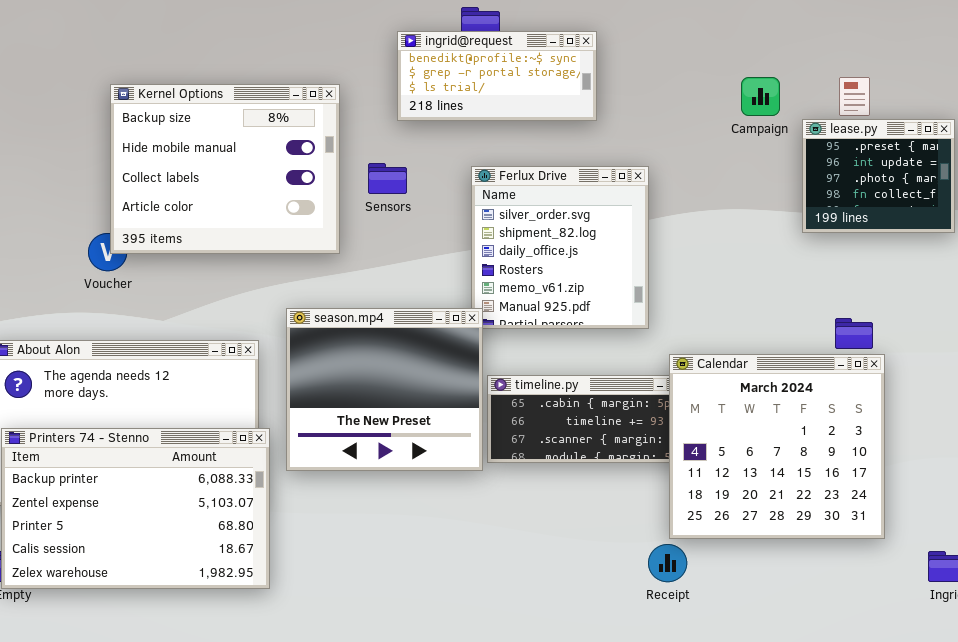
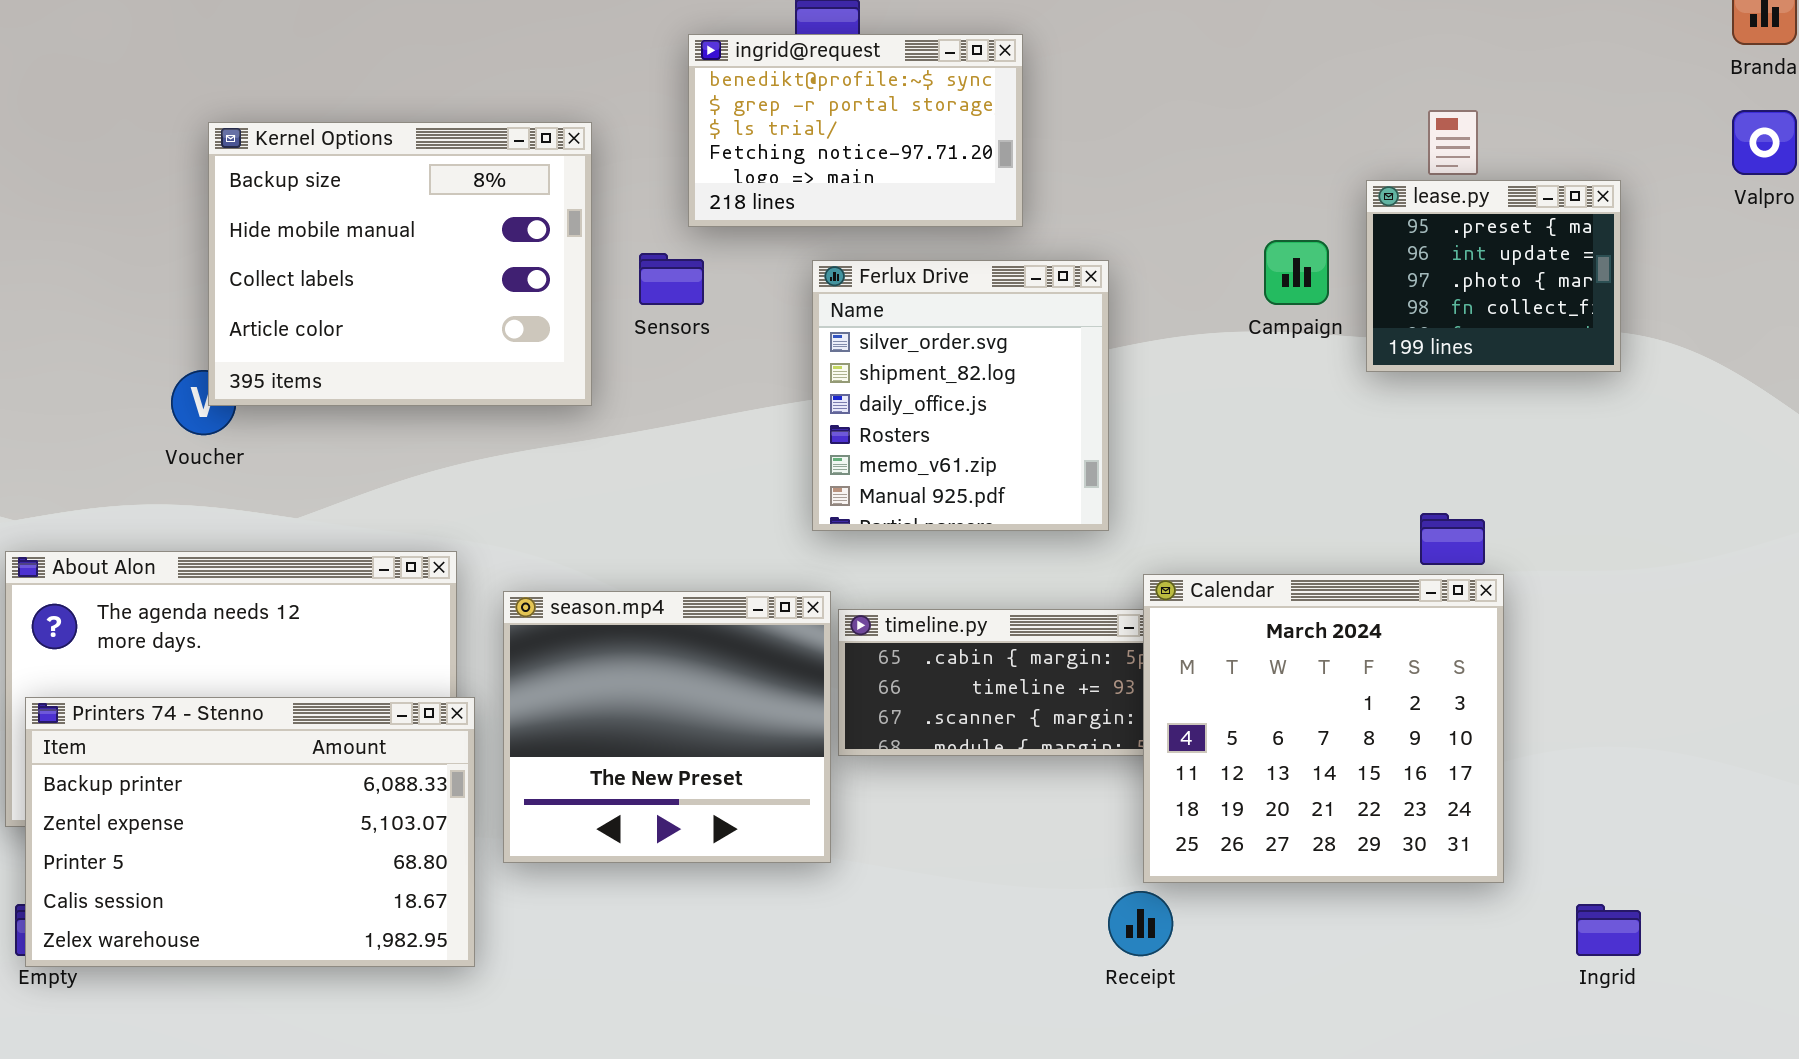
ingrid@request: [397,31,597,121] -> [688,34,1023,227], resized
Campaign: [741,77,780,116] -> [1264,240,1329,305], moved
season.mp4: [286,308,483,471] -> [503,591,831,863], moved

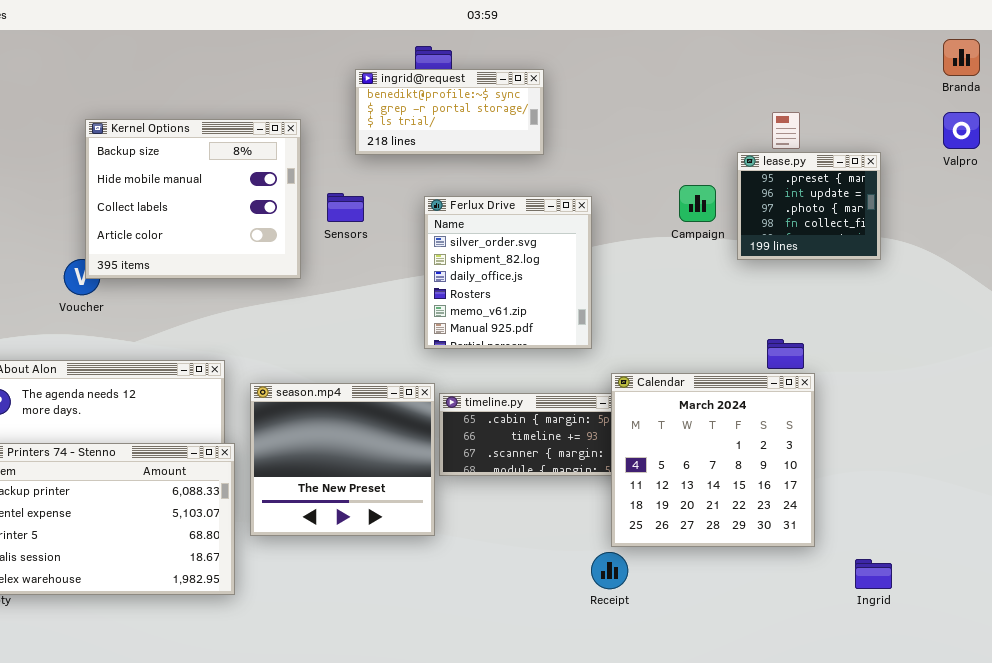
ingrid@request: [688,34,1023,227] -> [355,69,544,155], resized

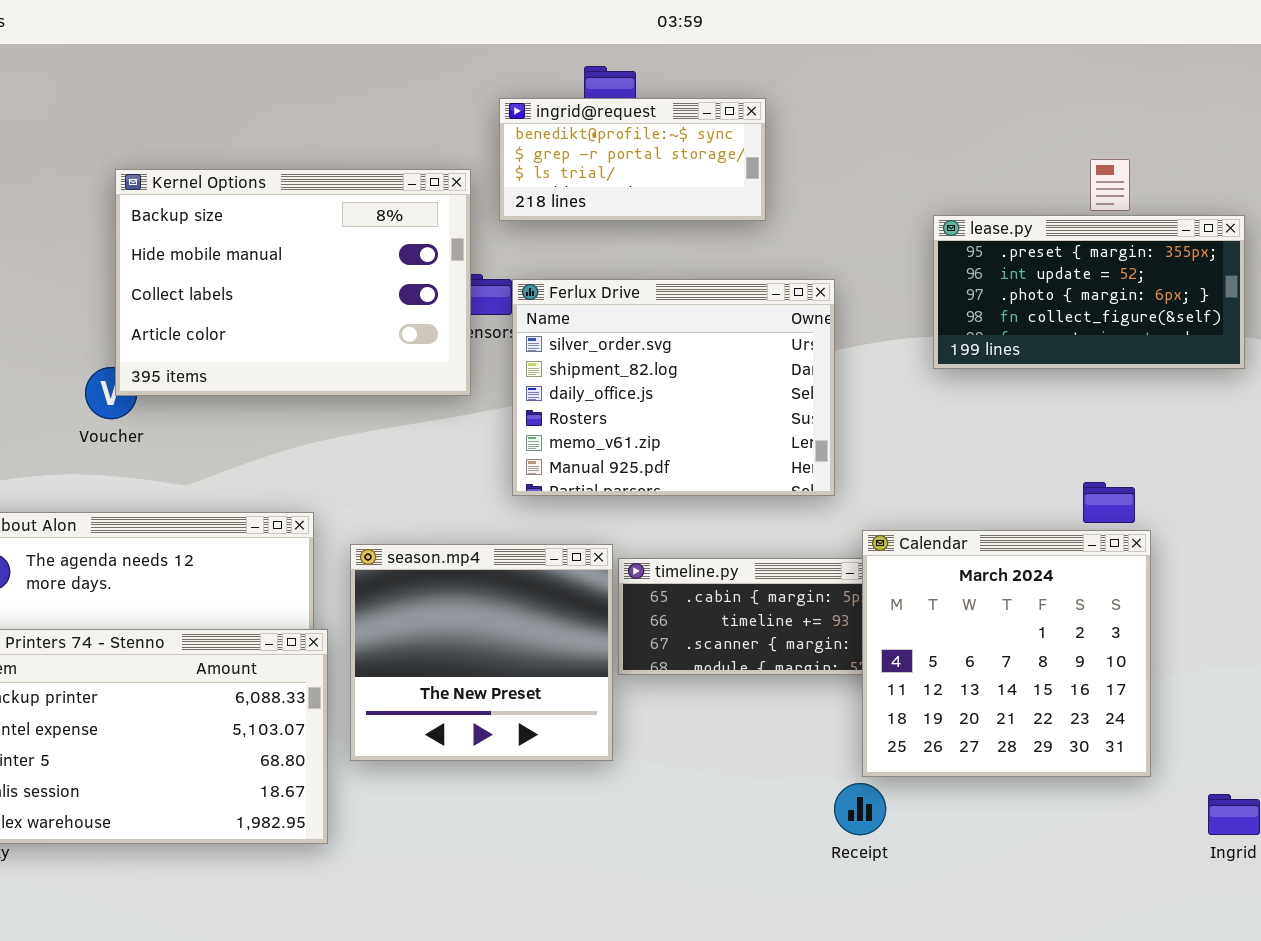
Kernel Options: [85,119,301,279] -> [115,169,471,396], resized
lease.py: [737,152,881,260] -> [933,215,1245,369], resized
Ferlux Drive: [424,196,592,349] -> [512,279,835,496], resized

